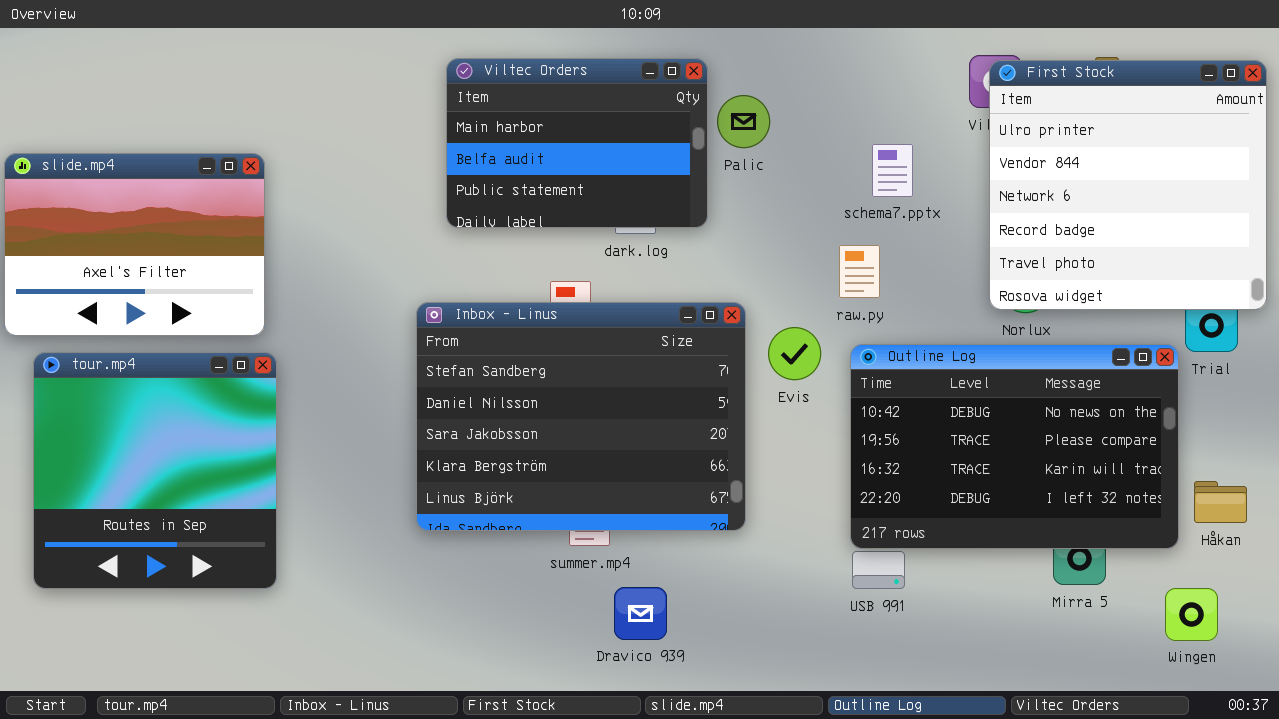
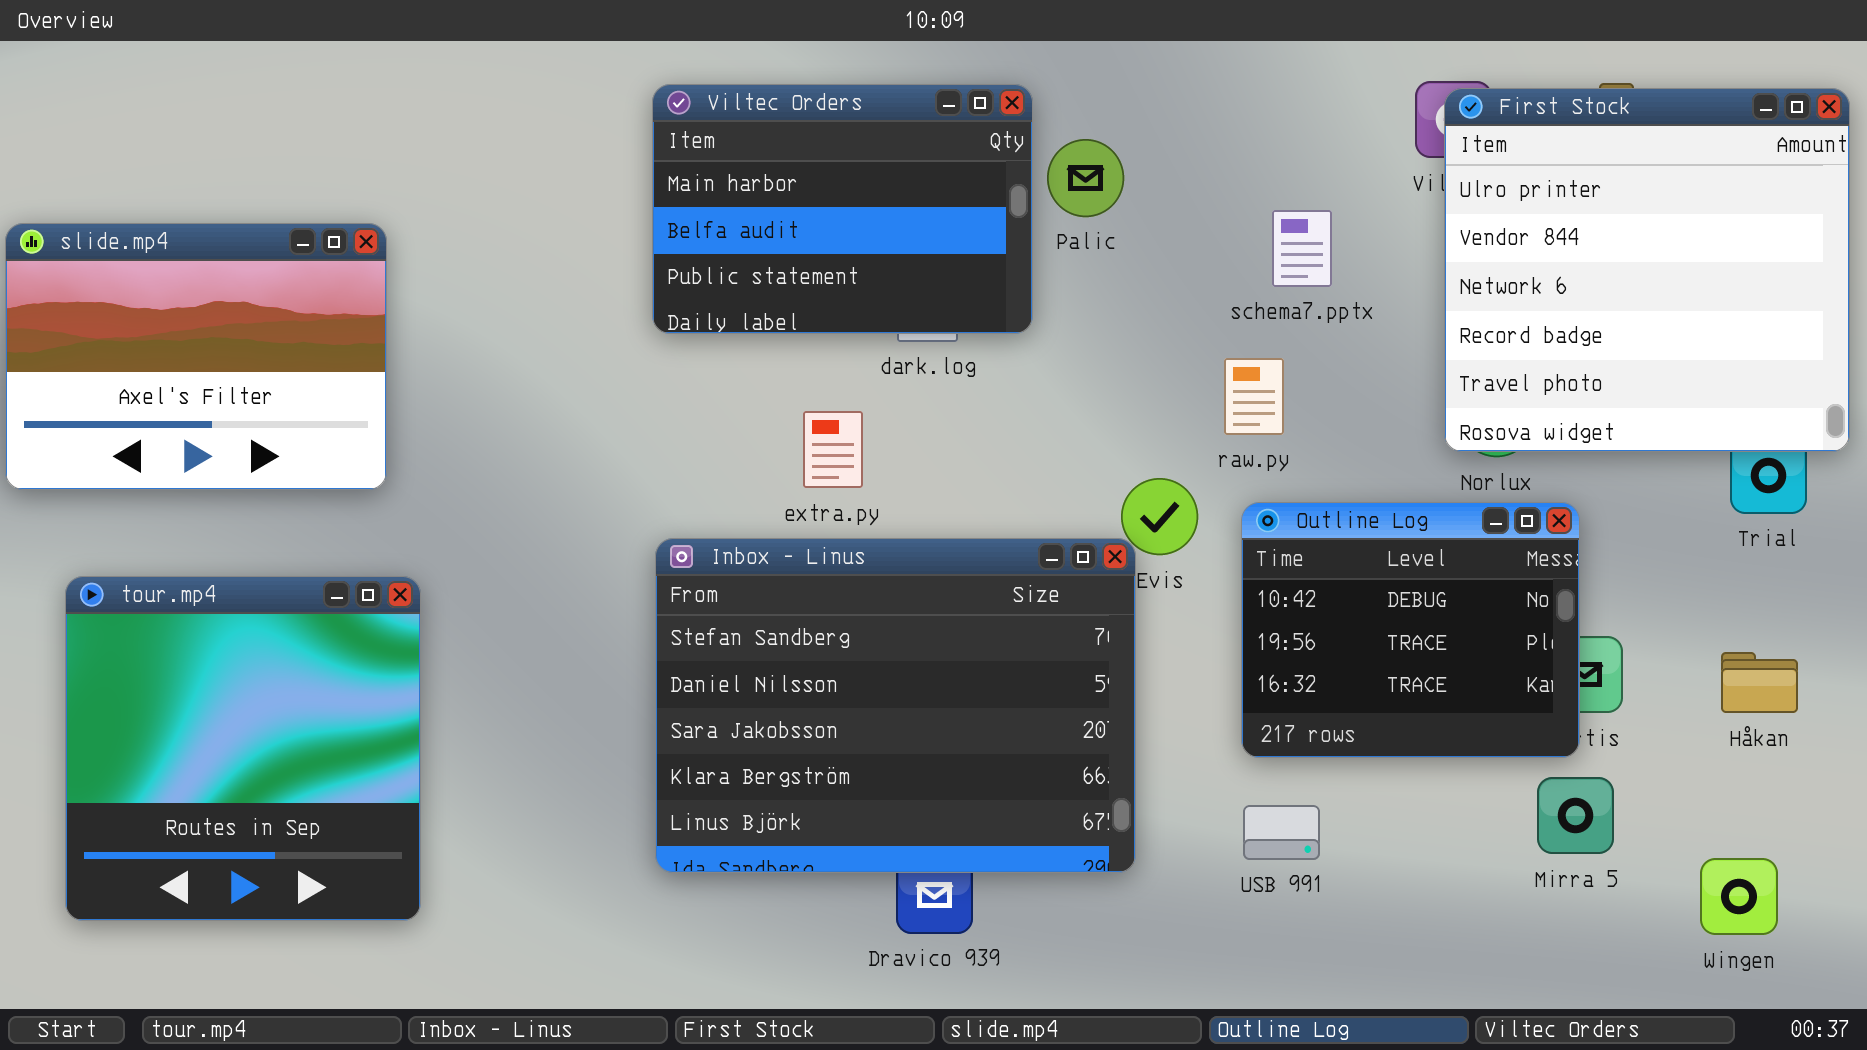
Inbox - Linus: [416,302,746,531] -> [655,538,1136,873], moved
Outline Log: [850,344,1179,549] -> [1241,502,1580,758], resized
tour.mp4: [33,352,277,589] -> [65,576,421,921], moved
Håkan: [1194,481,1247,523] -> [1721,652,1798,713], moved

